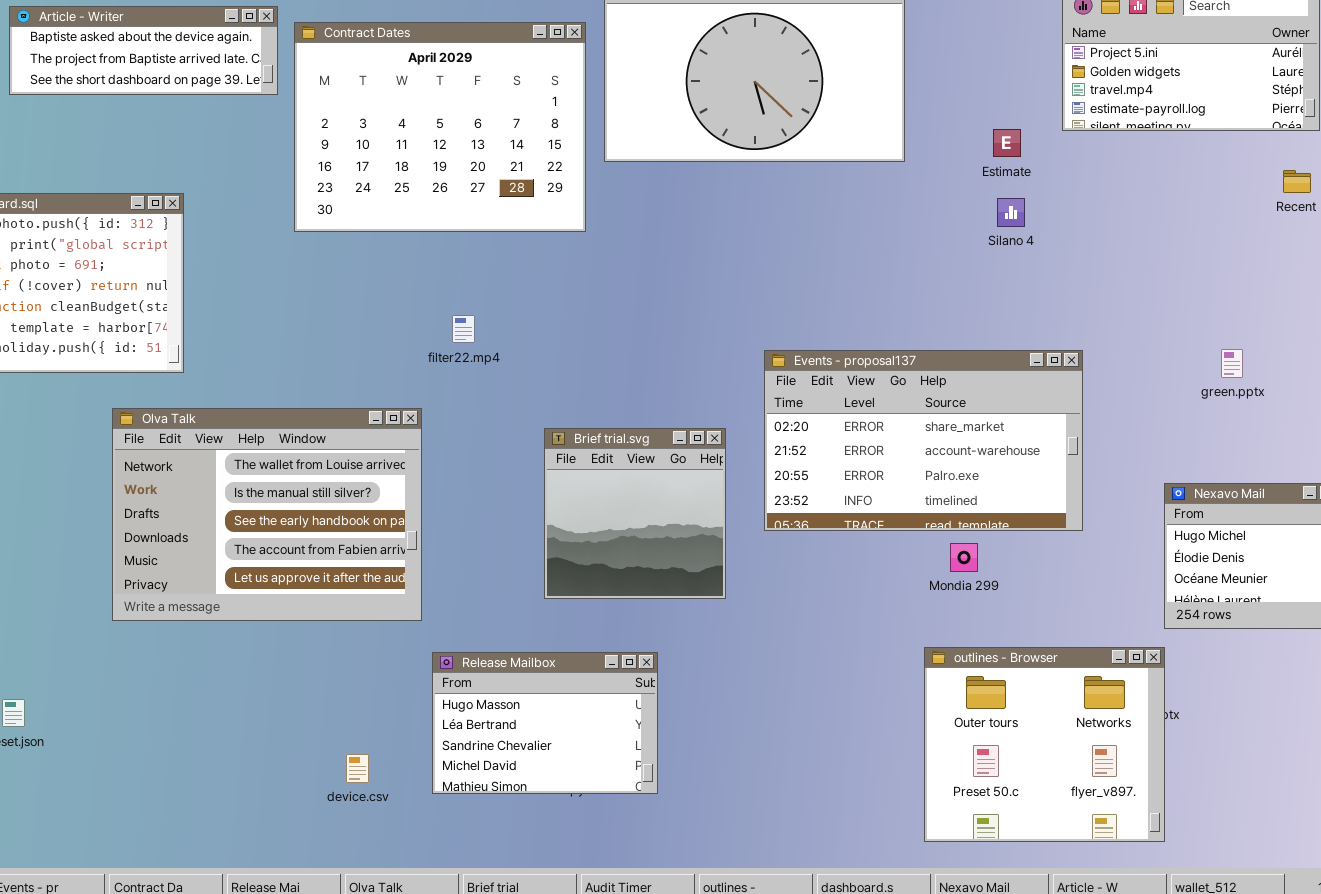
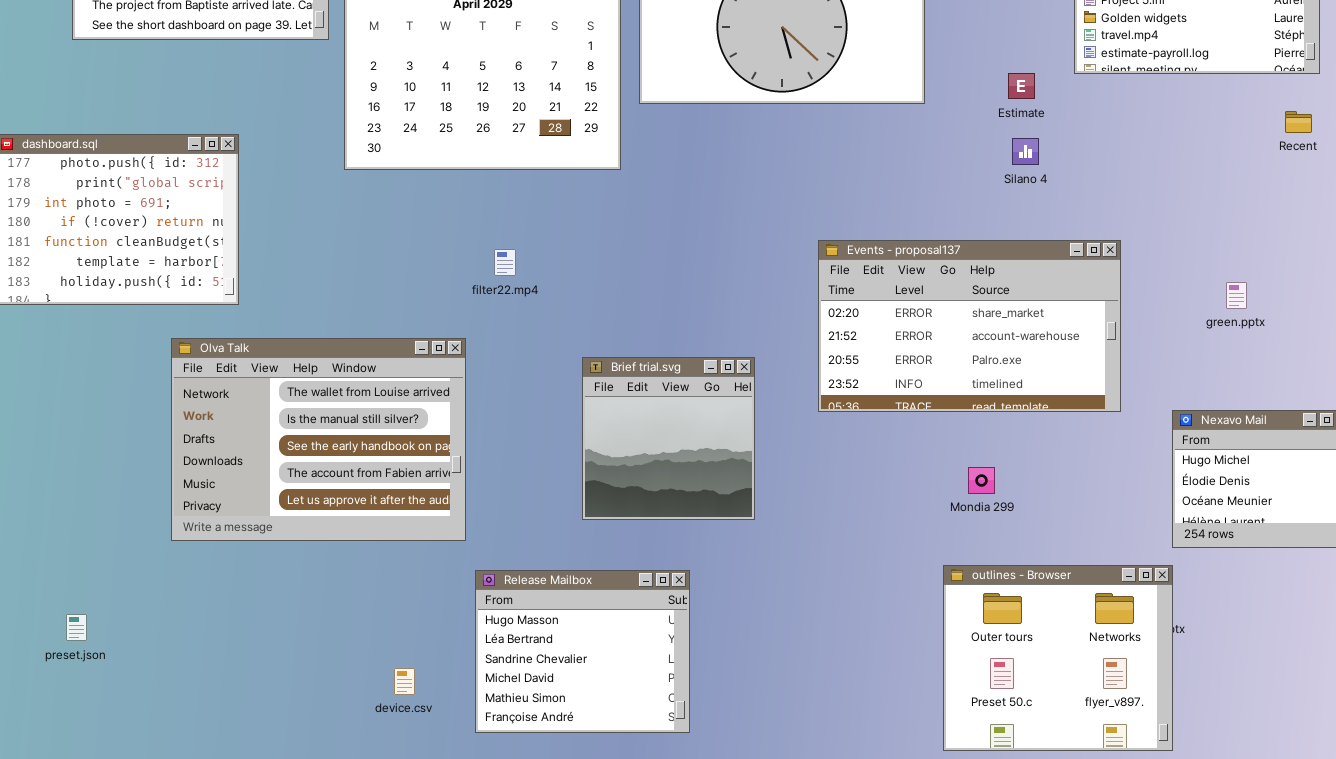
Events - proposal137: [764,350,1083,531] -> [818,240,1121,412], moved
Release Mailbox: [432,652,658,794] -> [475,570,690,733], resized

